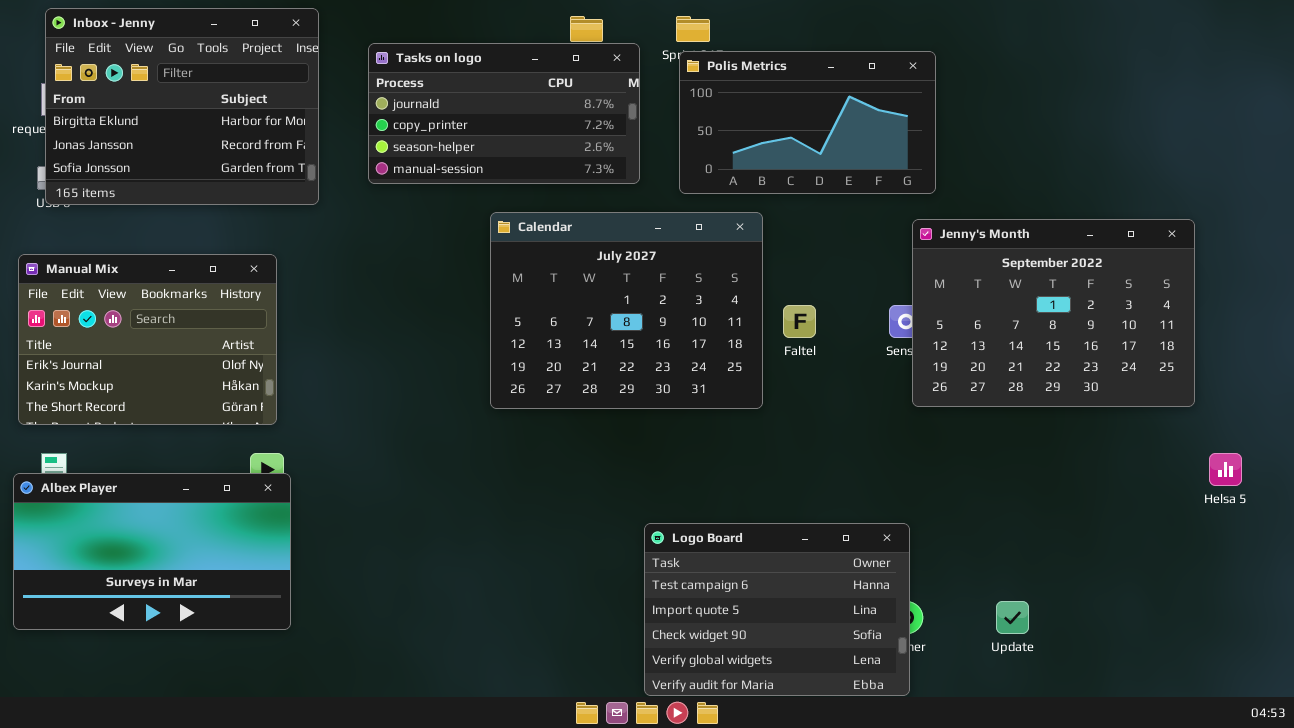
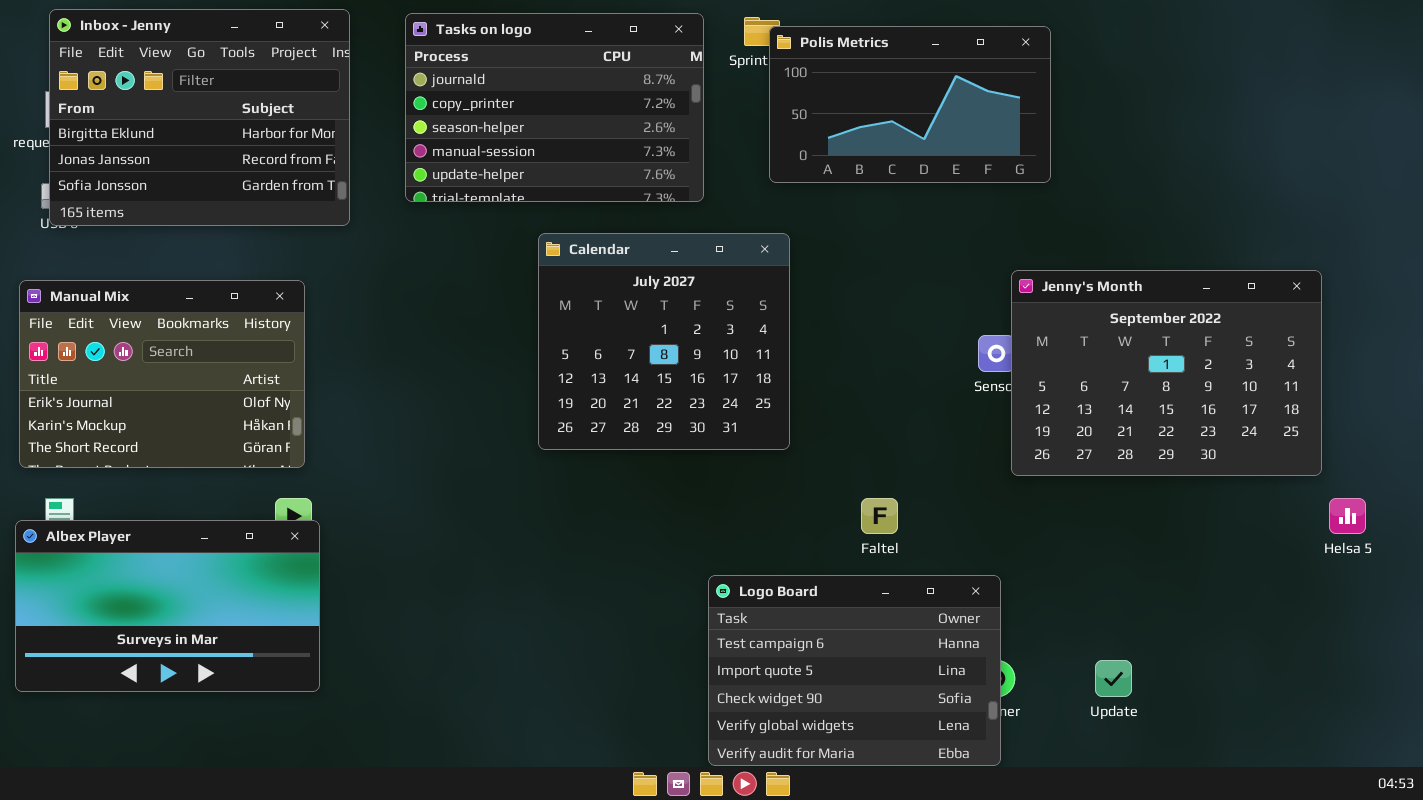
Tasks on logo: [368,43,640,184] -> [405,13,704,202], resized
Polis Metrics: [679,51,936,194] -> [769,26,1051,183], moved
Calendar: [490,212,763,409] -> [538,233,790,450], resized
Jenny's Month: [912,219,1195,407] -> [1011,270,1322,476], moved
Faltel: [783,305,816,338] -> [861,498,898,534], moved

